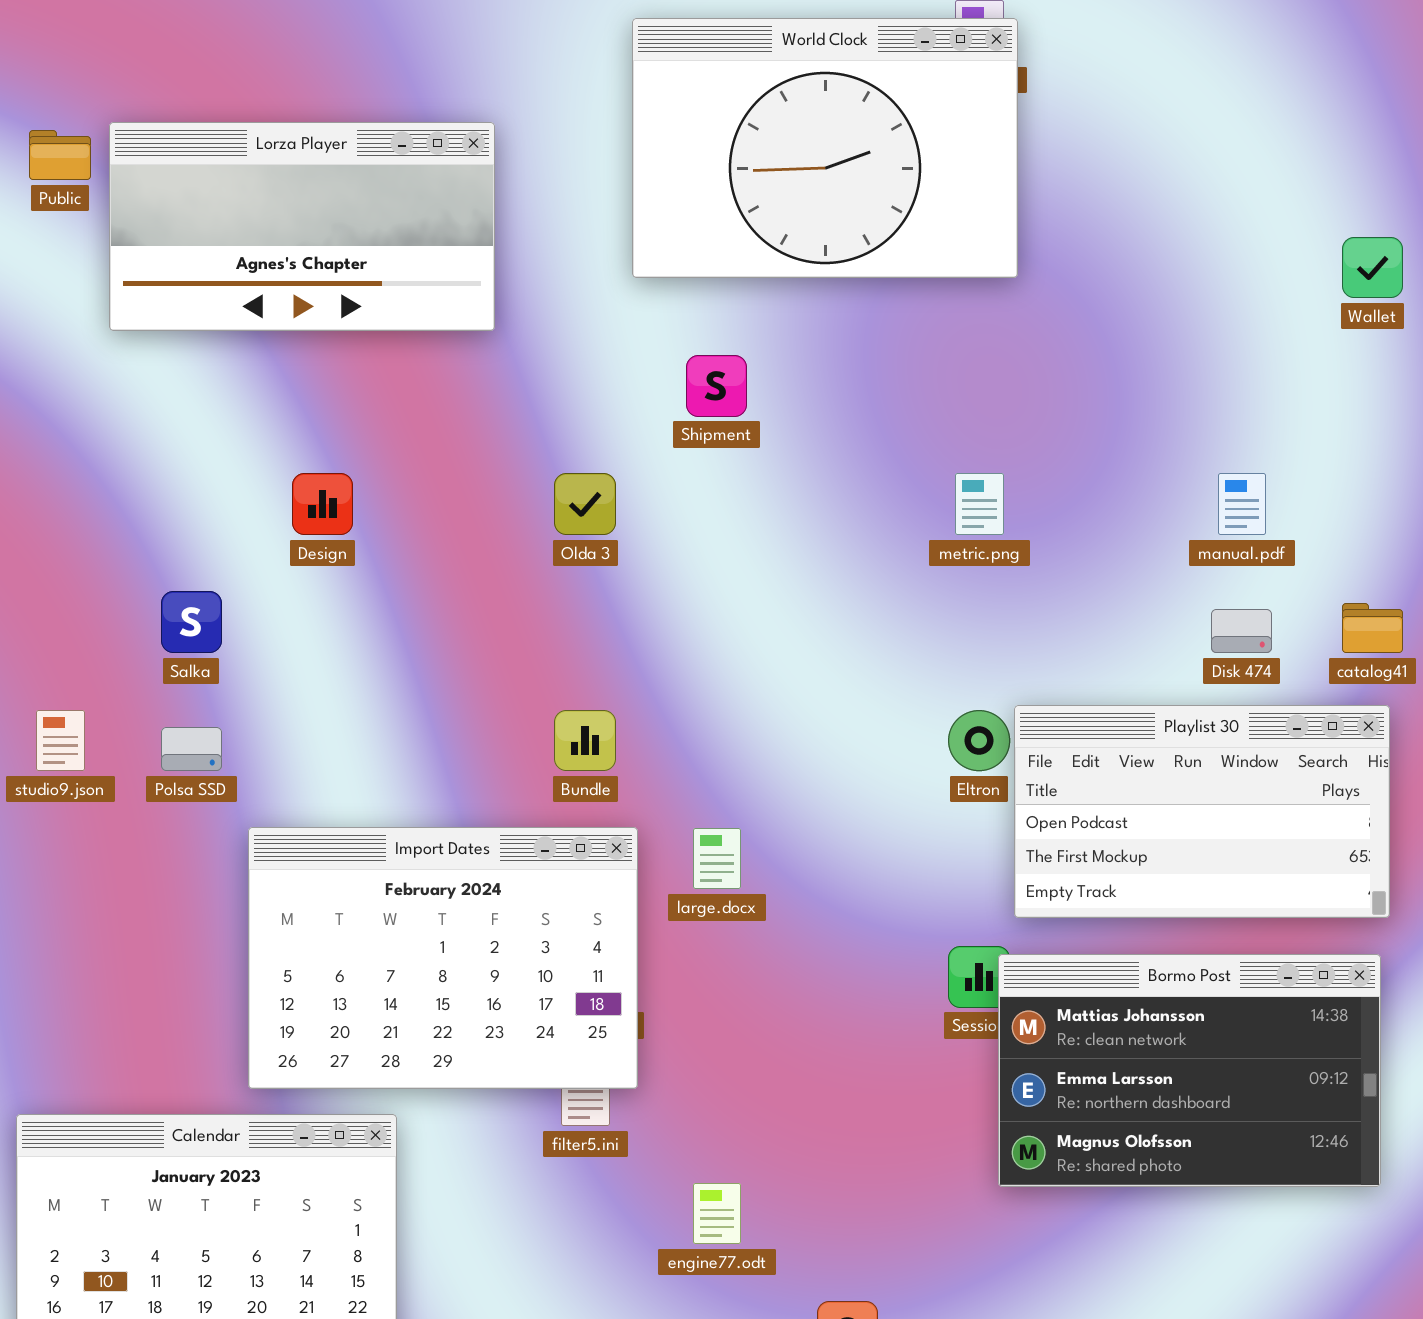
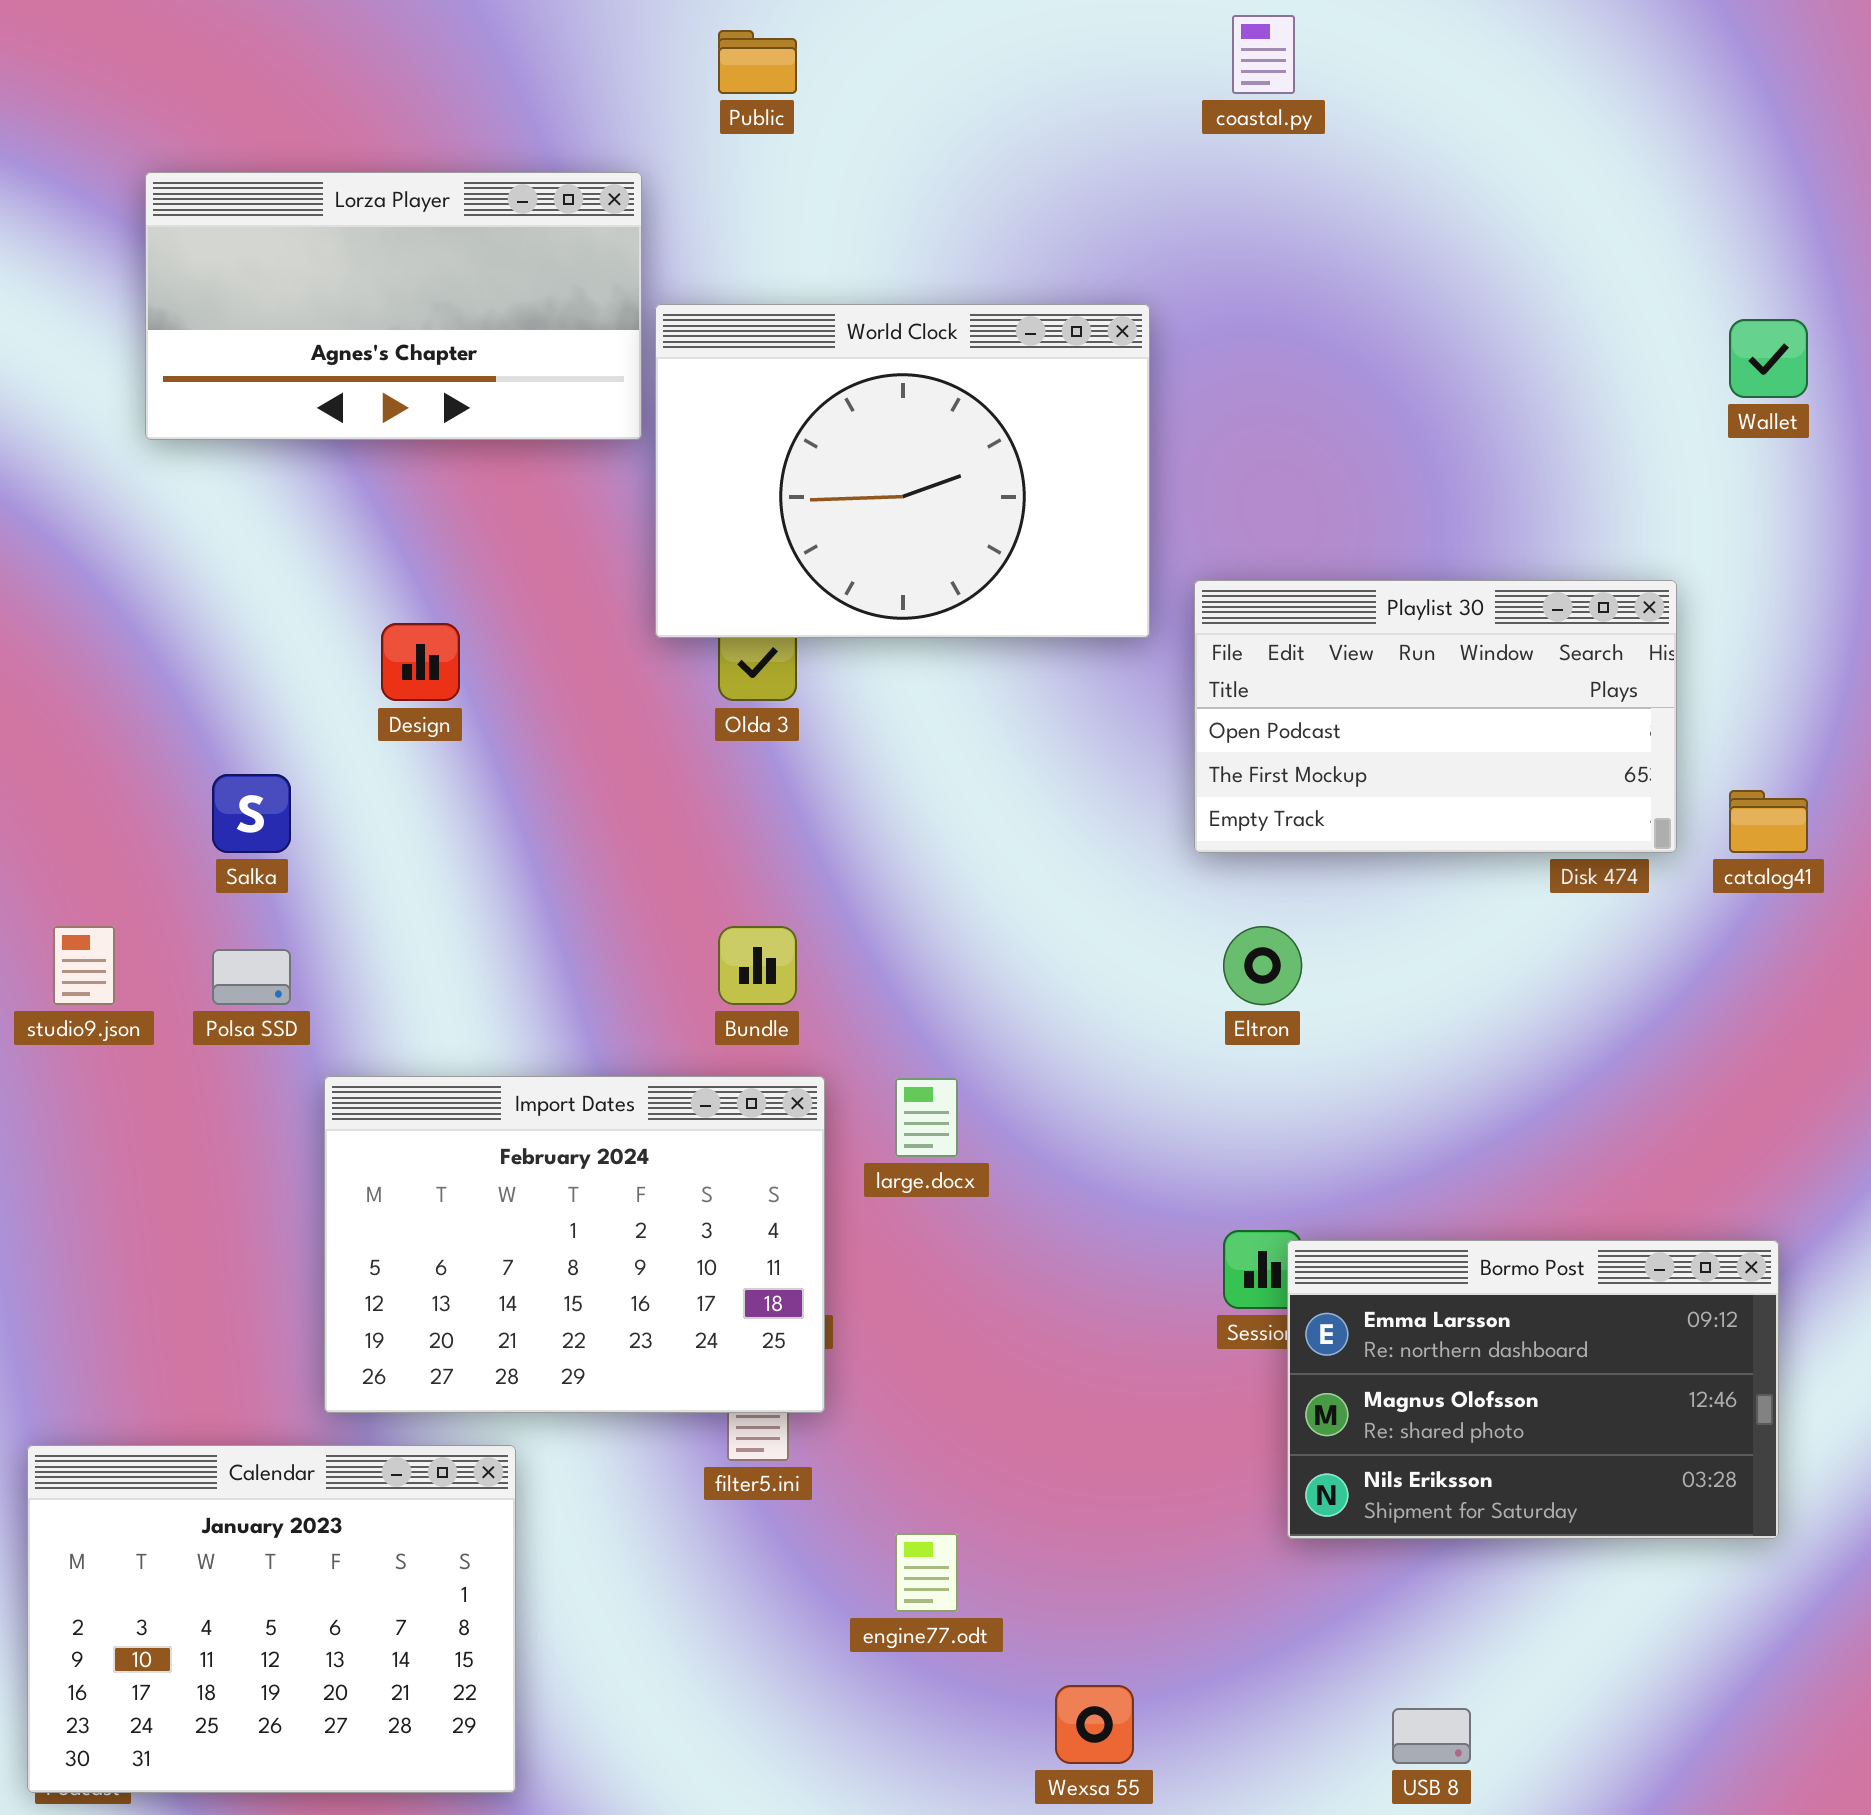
World Clock: [632,18,1018,278] -> [655,304,1150,638], moved
Public: [29,130,91,180] -> [718,30,797,94], moved
Playlist 30: [1014,705,1390,918] -> [1194,580,1677,853], moved
Bormo Post: [998,954,1381,1187] -> [1287,1240,1779,1539], scrolled down 1 row

